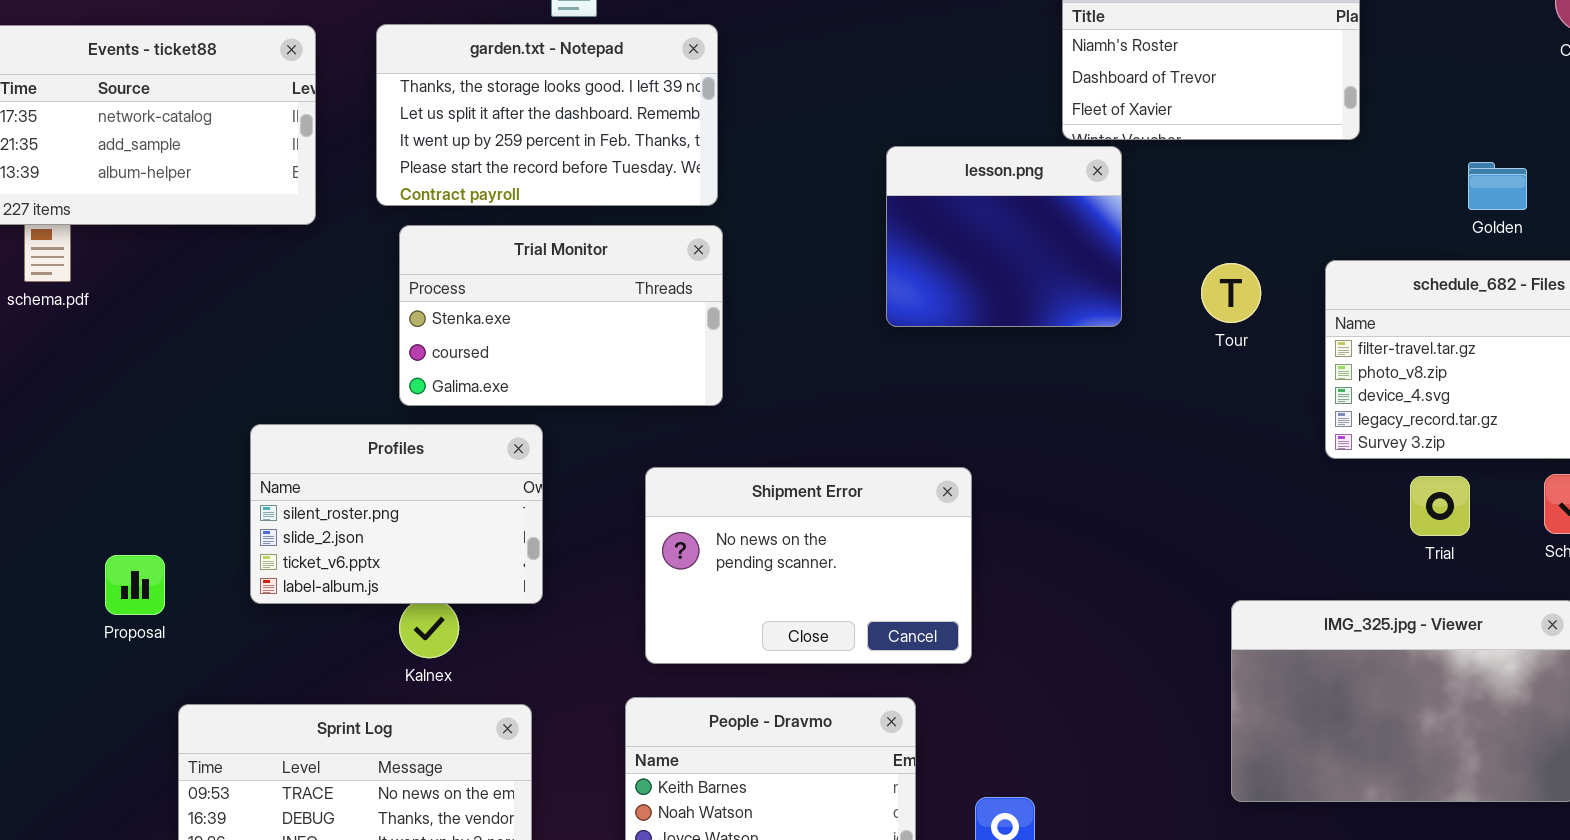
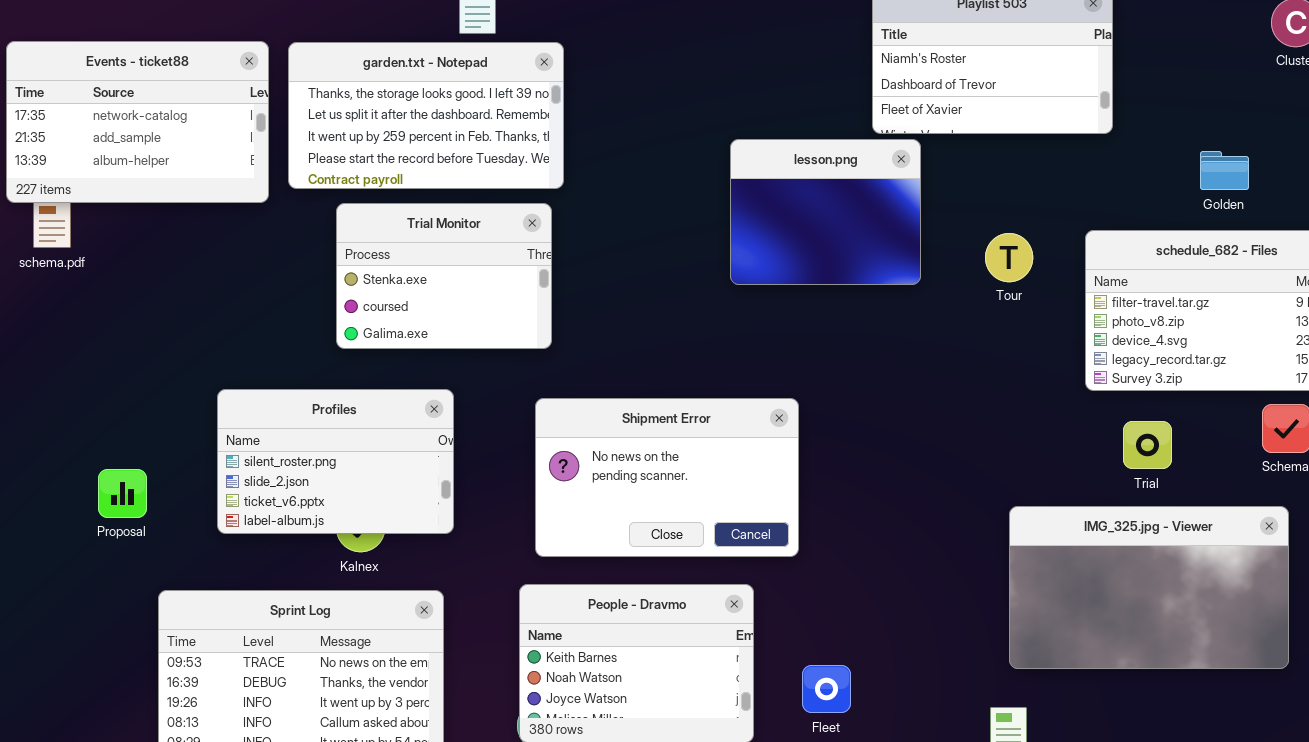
garden.txt - Notepad: [376,24,718,206] -> [288,42,564,189], moved
Trial Monitor: [399,225,723,406] -> [336,203,552,349], resized
Profiles: [250,424,543,604] -> [217,389,454,534], moved
Trial: [1410,476,1470,536] -> [1123,421,1172,469], moved

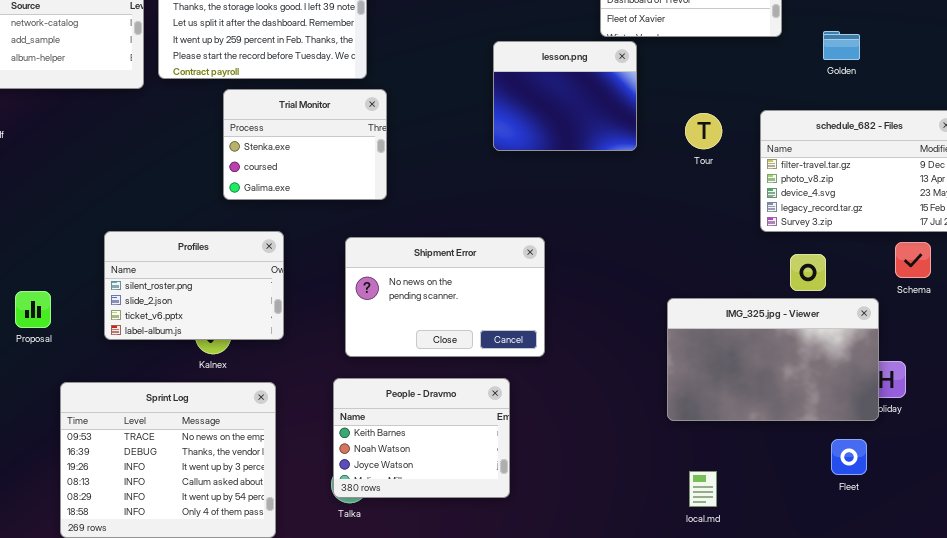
Golden: [1200,151,1249,190] -> [823,31,860,60], moved
Trial Monitor: [336,203,552,349] -> [223,89,387,200], moved
IMG_325.jpg - Viewer: [1009,506,1289,669] -> [667,298,879,421], moved
Fleet: [802,665,851,713] -> [831,439,867,475], moved

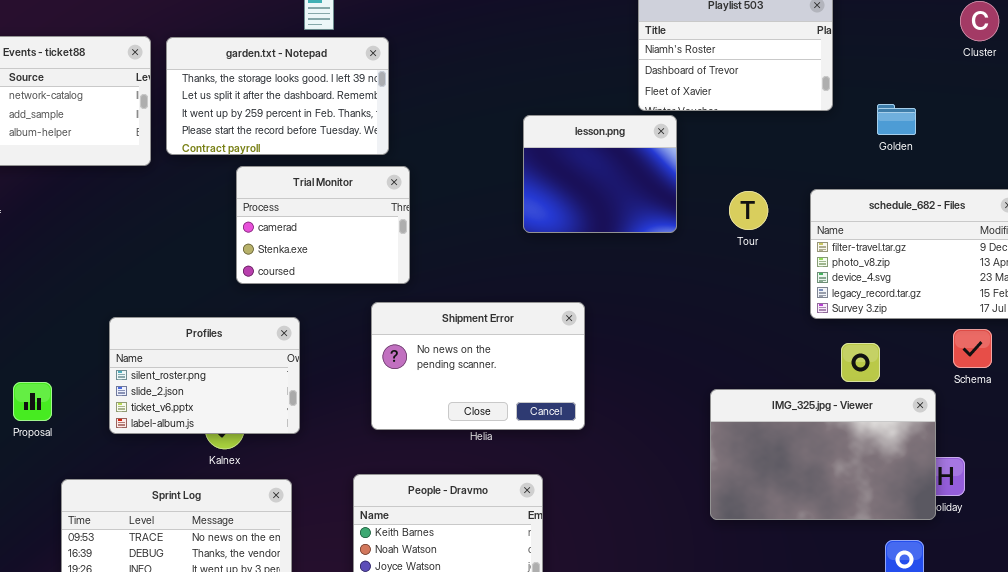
Trial Monitor: [223,89,387,200] -> [236,166,410,284], scrolled up 1 row
Shipment Error: [345,237,545,357] -> [371,302,585,430], moved

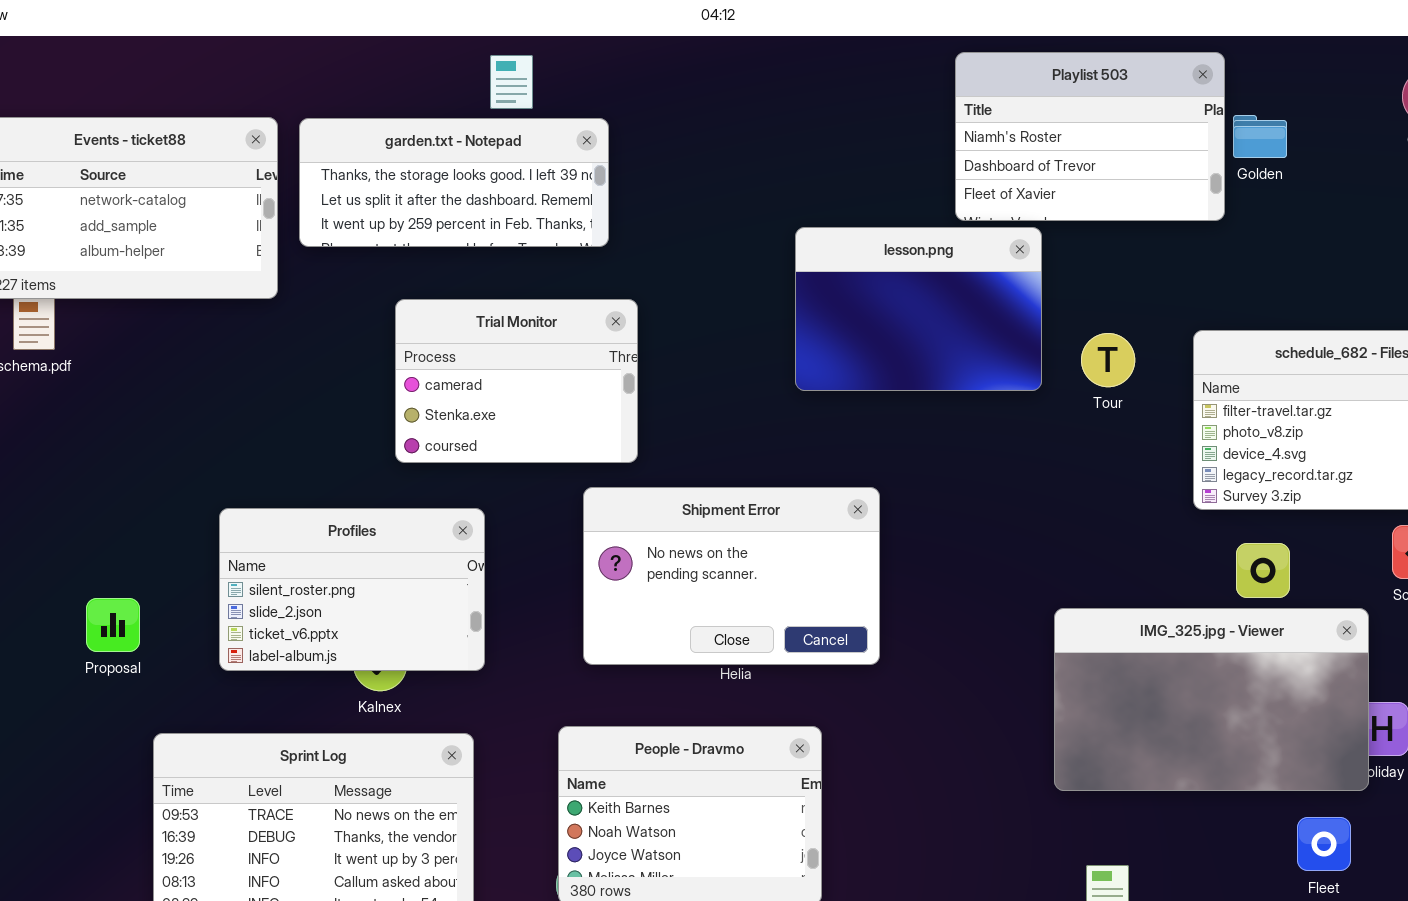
garden.txt - Notepad: [166,37,389,155] -> [299,118,609,247], resized
Golden: [877,104,916,135] -> [1233,115,1287,158], moved
lesson.png: [523,115,677,233] -> [795,227,1042,391], resized

